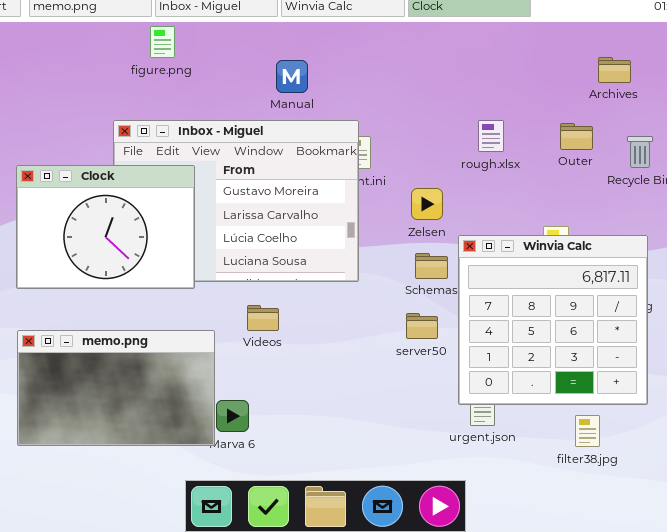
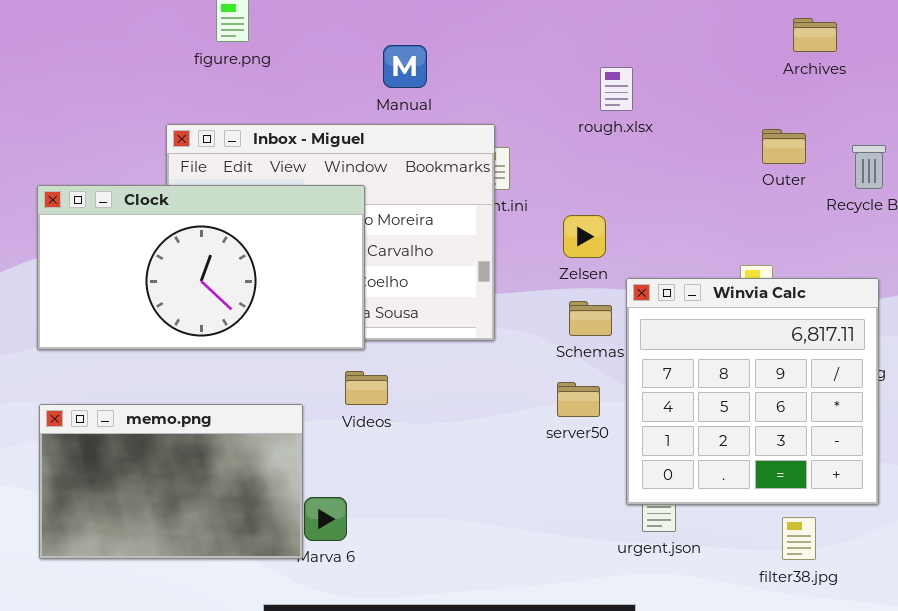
Archives: [598,57,631,83] -> [793,18,837,52], moved
rough.xlsx: [478,120,504,152] -> [600,67,633,111], moved
Clock: [16,165,195,289] -> [37,185,365,350], resized

